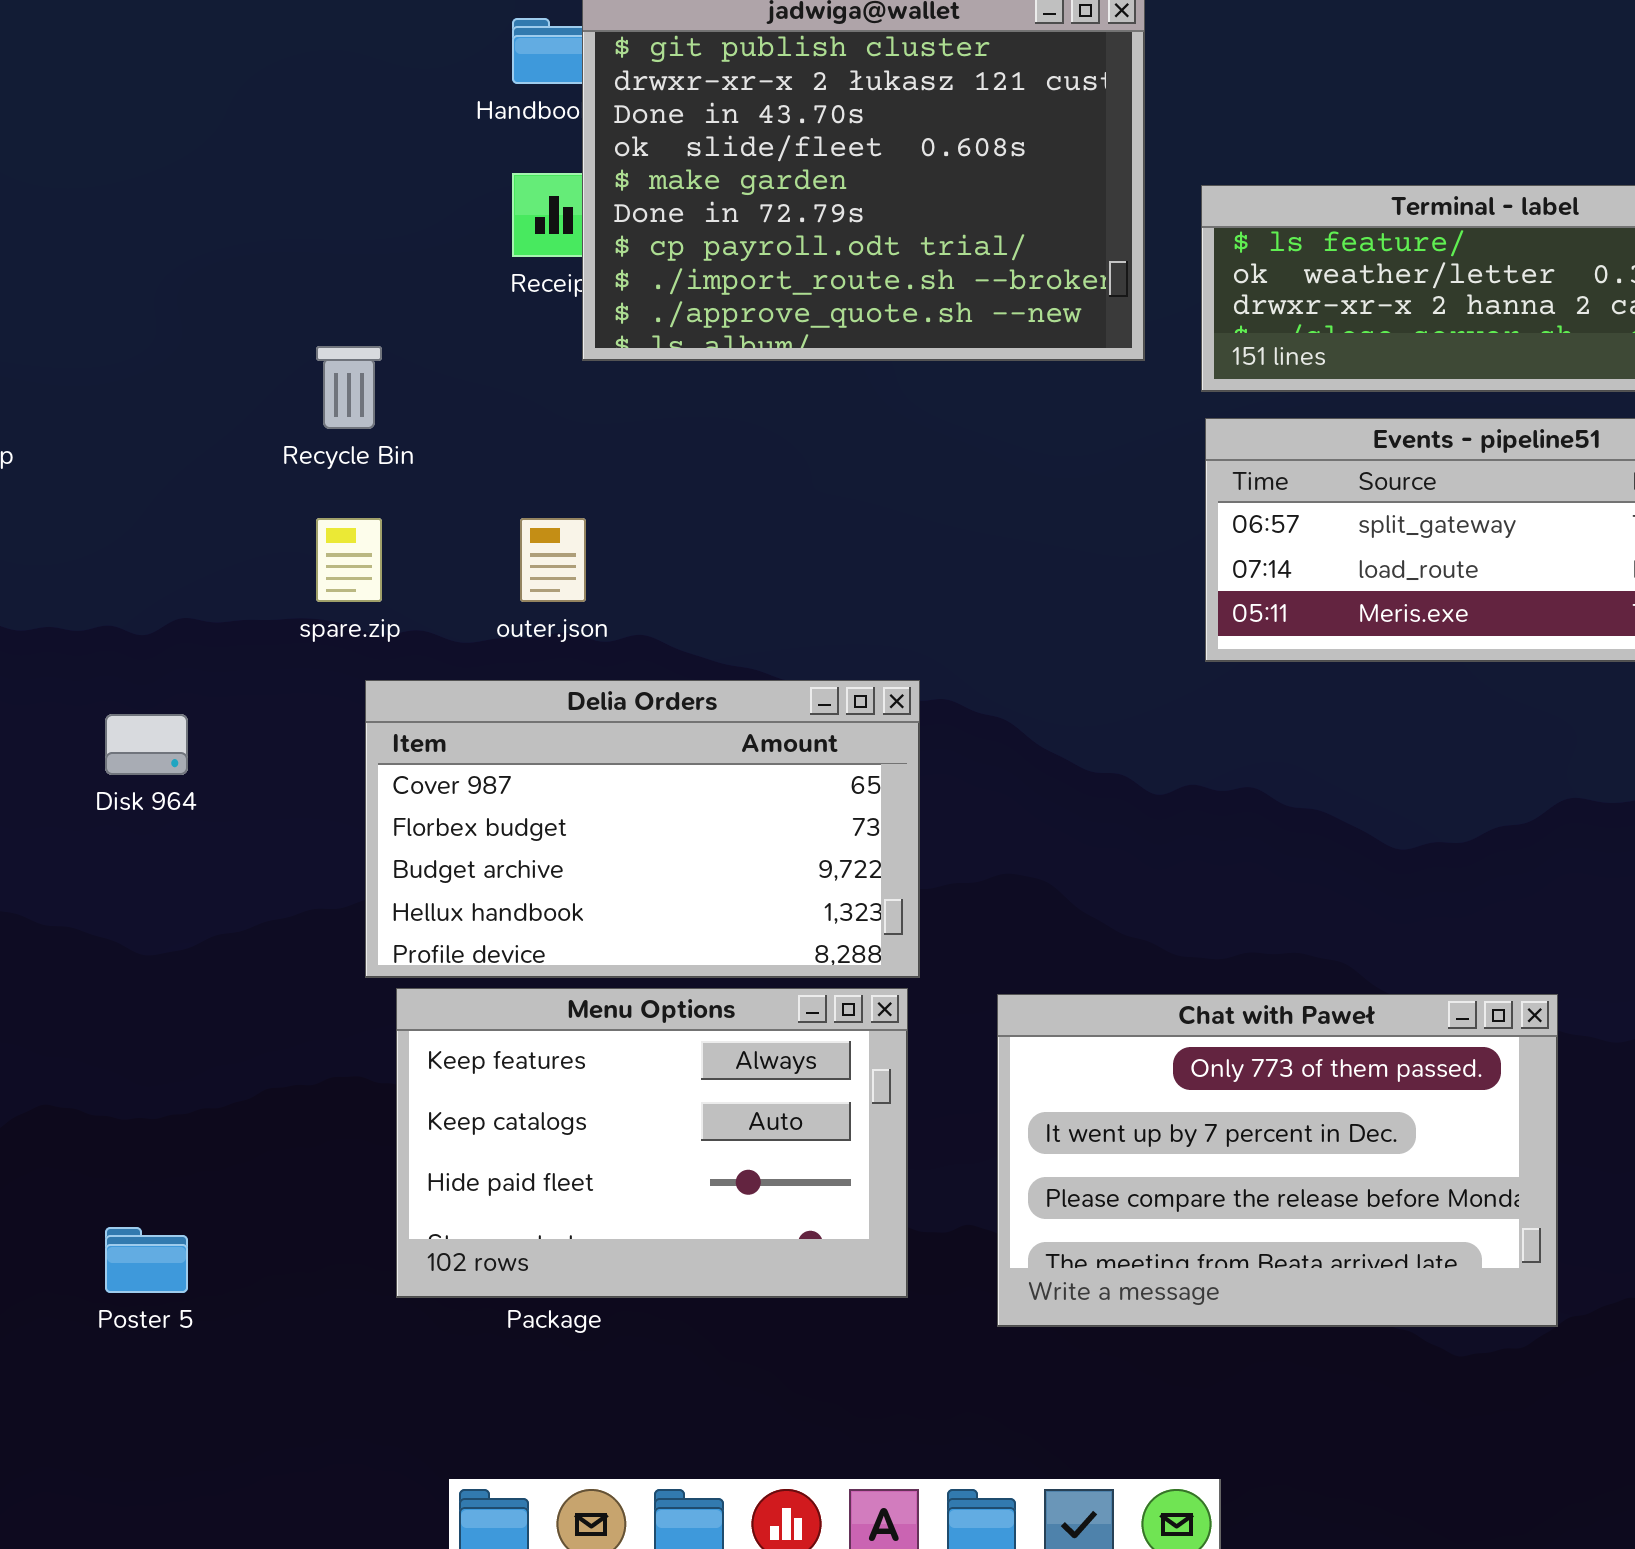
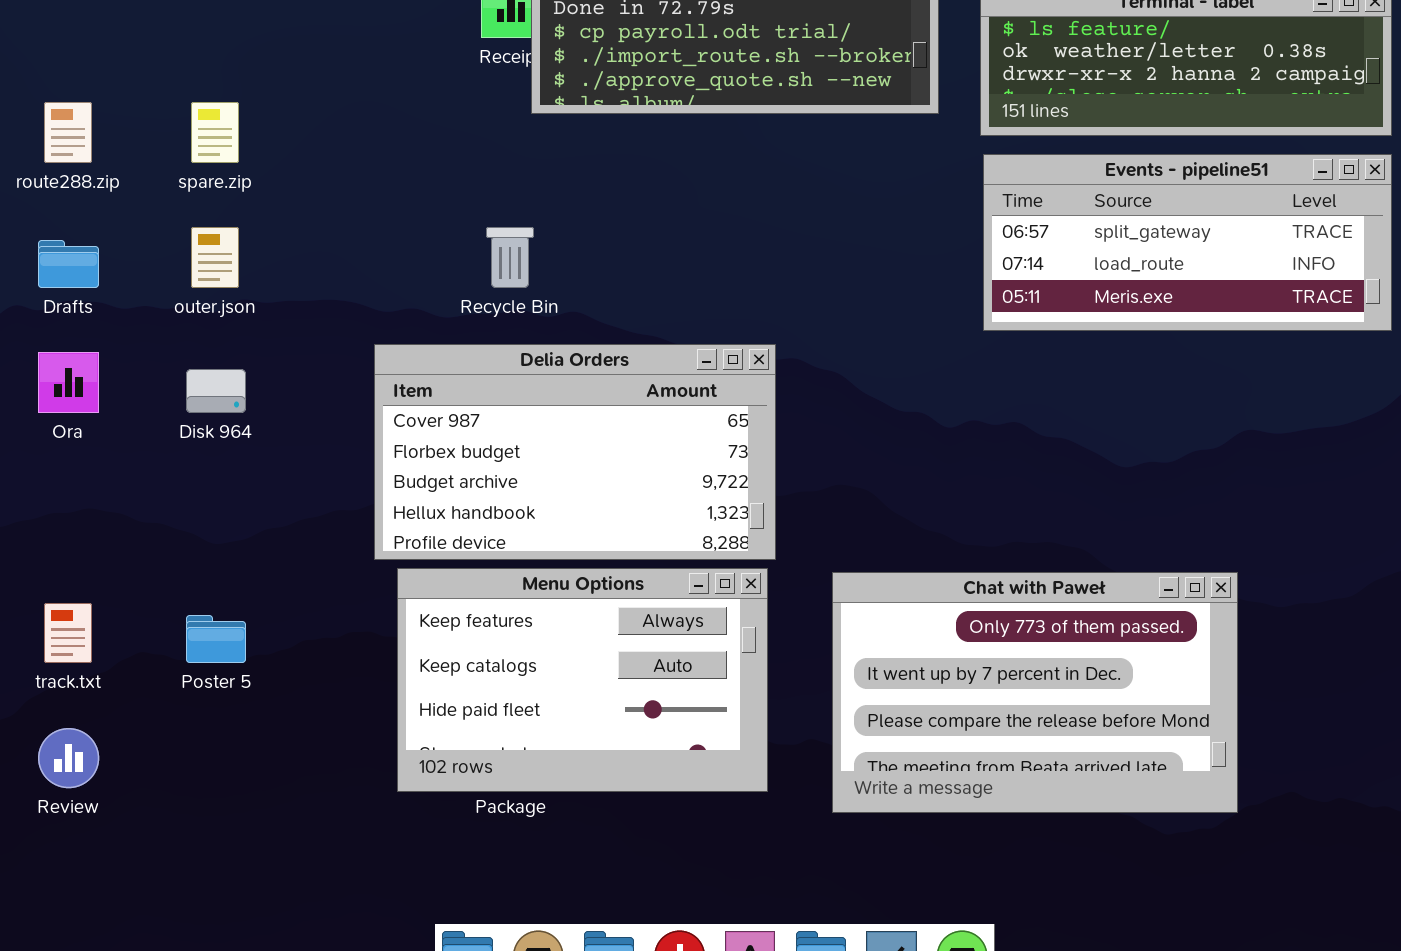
Recycle Bin: [316,346,382,429] -> [486,227,534,288], moved
spare.zip: [316,518,382,602] -> [191,102,239,163], moved
outer.json: [520,518,586,602] -> [191,227,239,288], moved
Poster 5: [105,1227,188,1293] -> [186,615,246,663], moved

